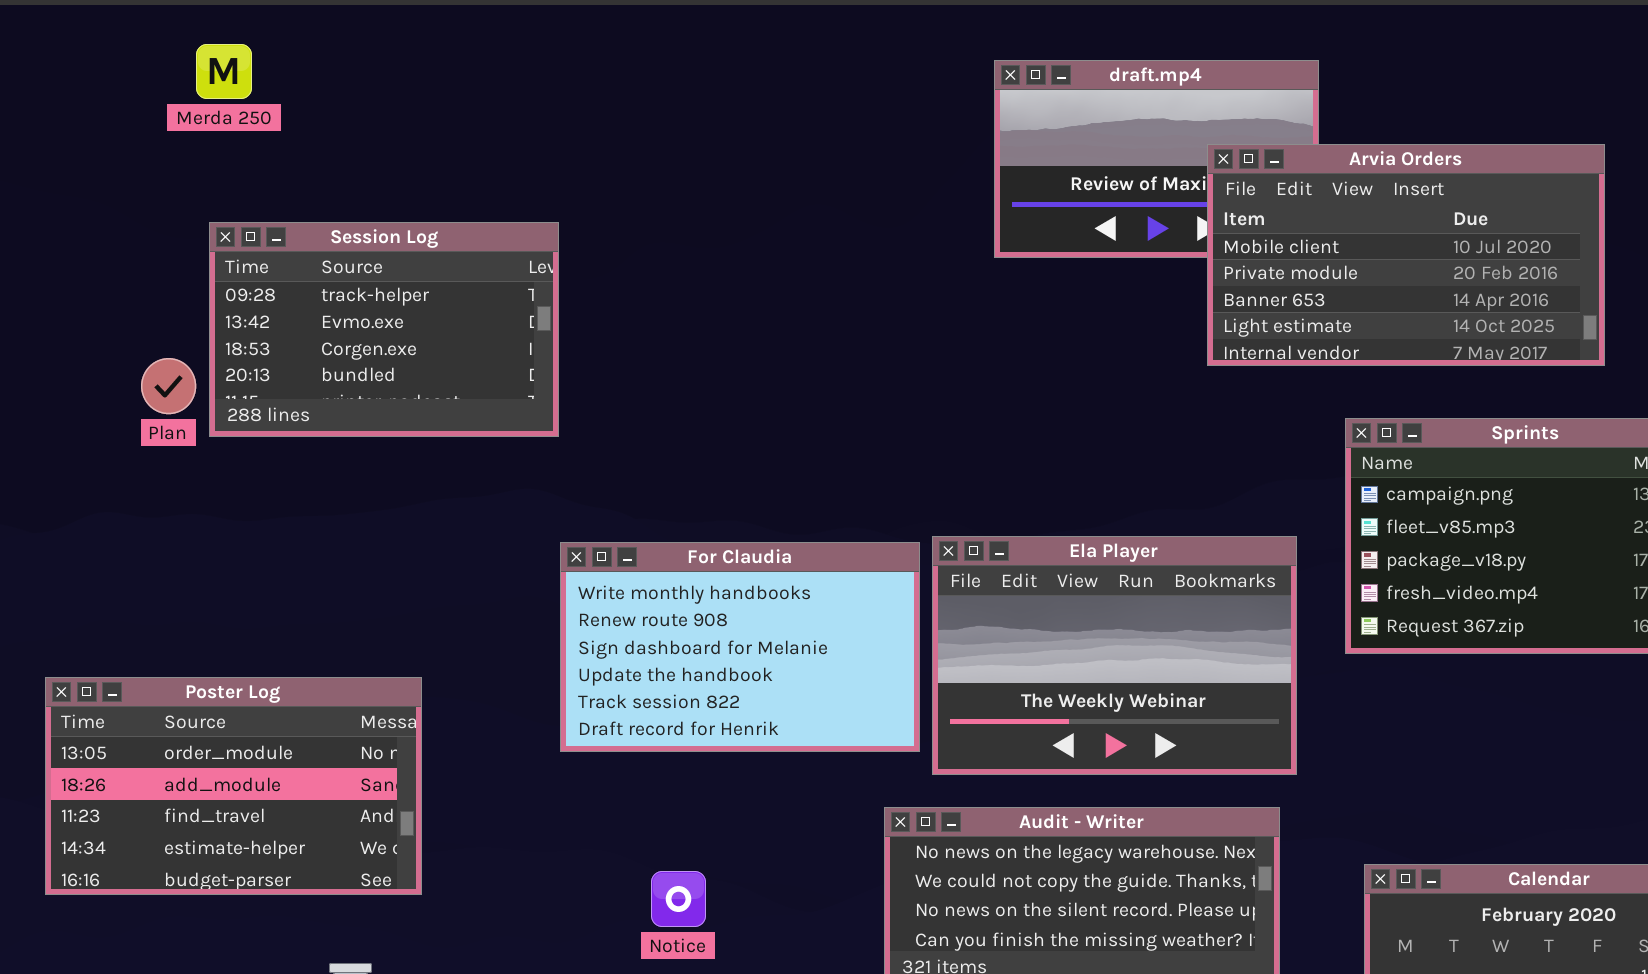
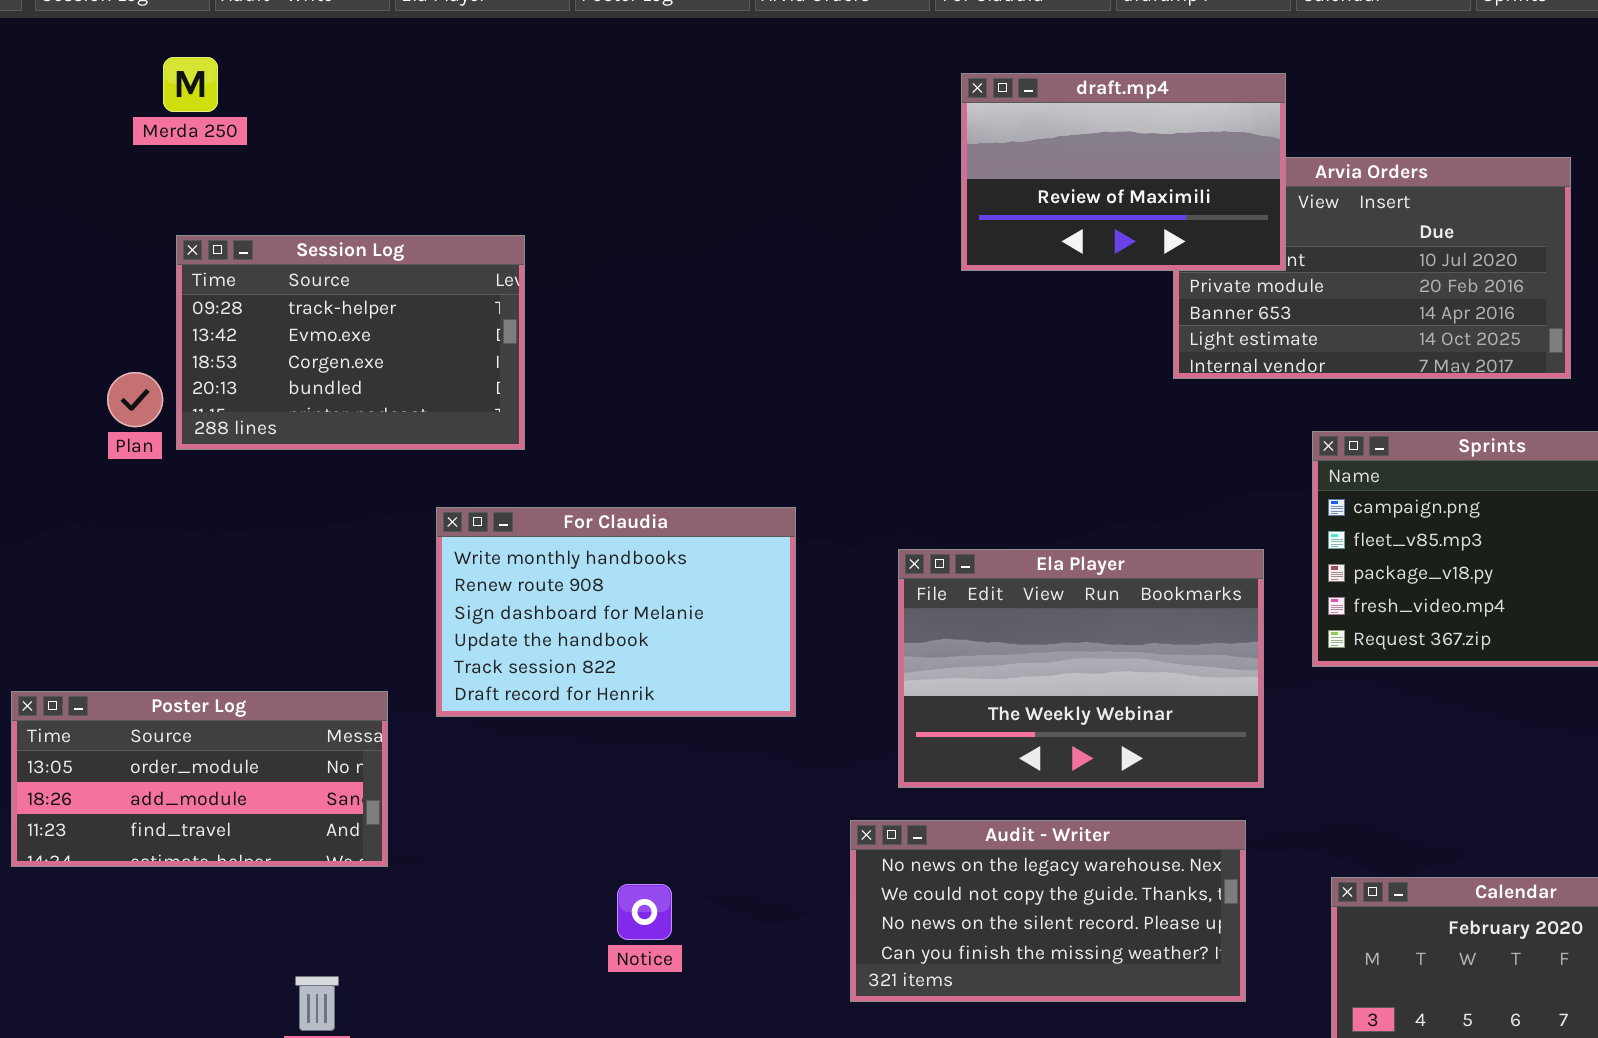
draft.mp4: [994,60,1319,258] -> [961,73,1286,271], raised
For Claudia: [560,542,920,752] -> [436,507,796,717], moved
Poster Log: [45,677,422,895] -> [11,691,388,867], resized

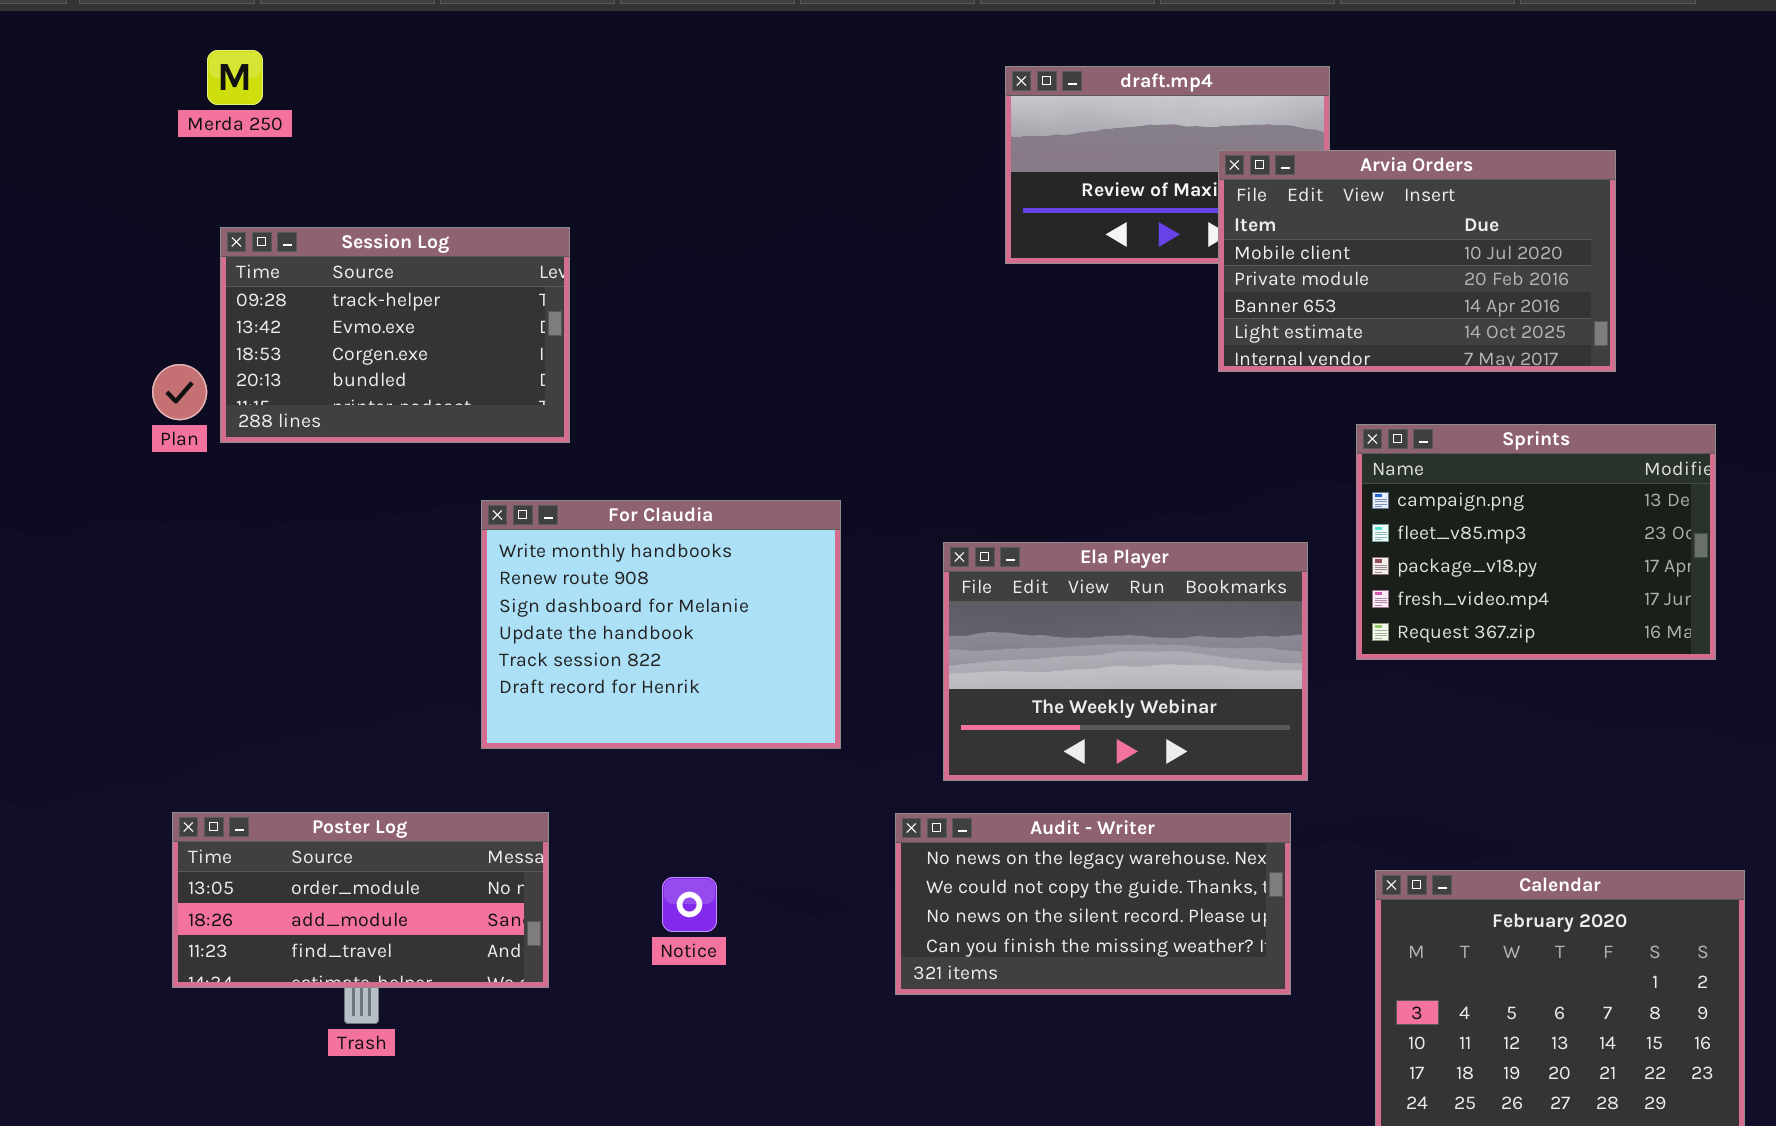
Arvia Orders: [1173,157,1571,379] -> [1218,150,1616,372], raised
For Claudia: [436,507,796,717] -> [481,500,841,749], resized
Poster Log: [11,691,388,867] -> [172,812,549,988], moved

